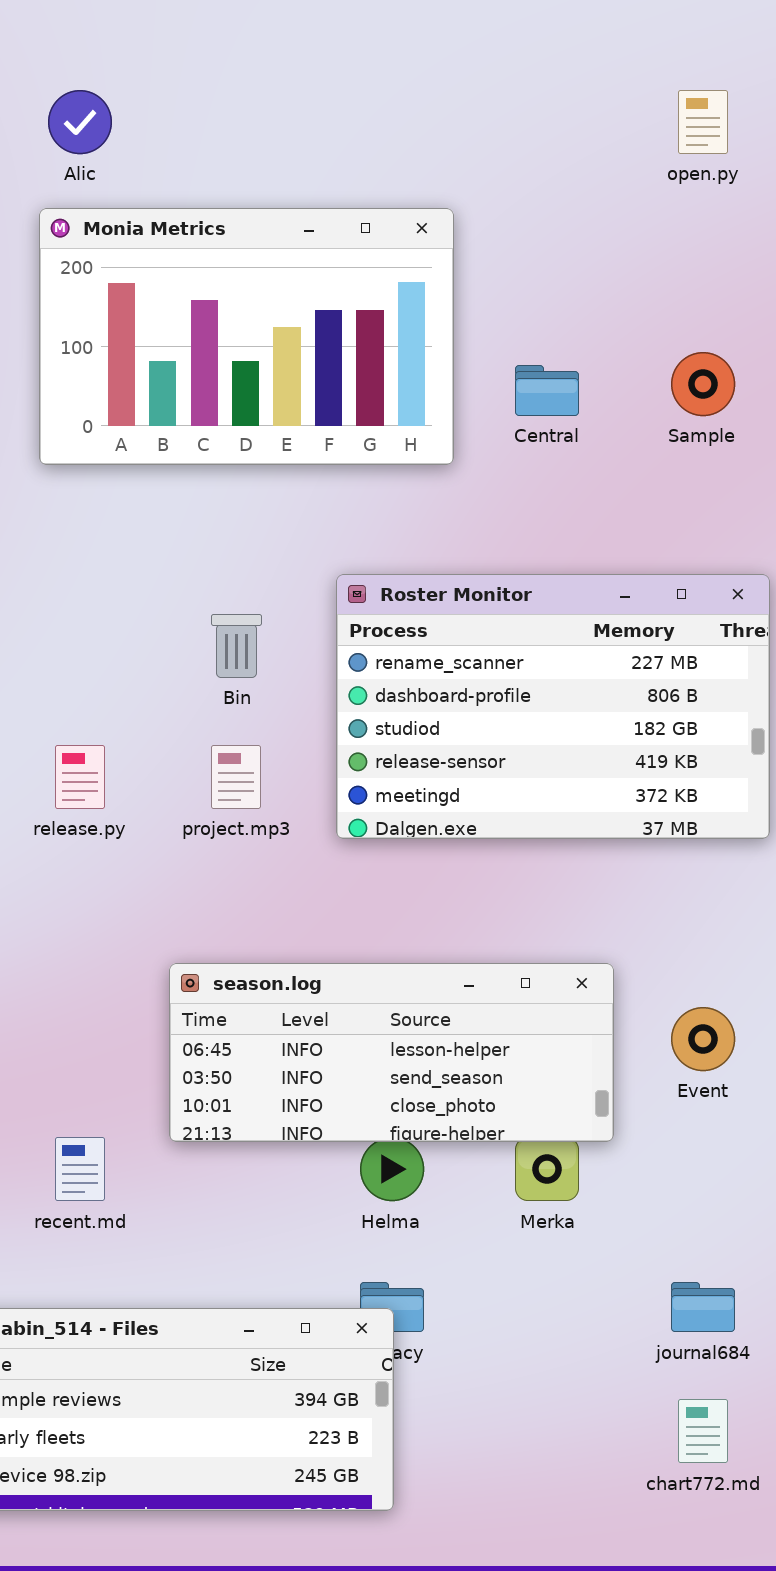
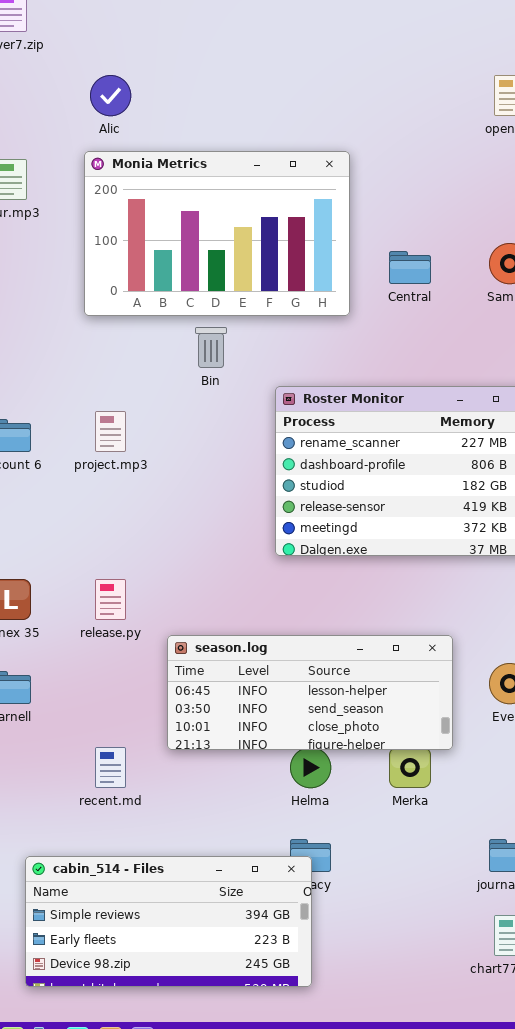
Bin: [211,614,262,678] -> [195,327,227,368], moved
release.py: [55,745,105,809] -> [95,579,126,620], moved
project.mp3: [211,745,261,809] -> [95,411,126,452], moved

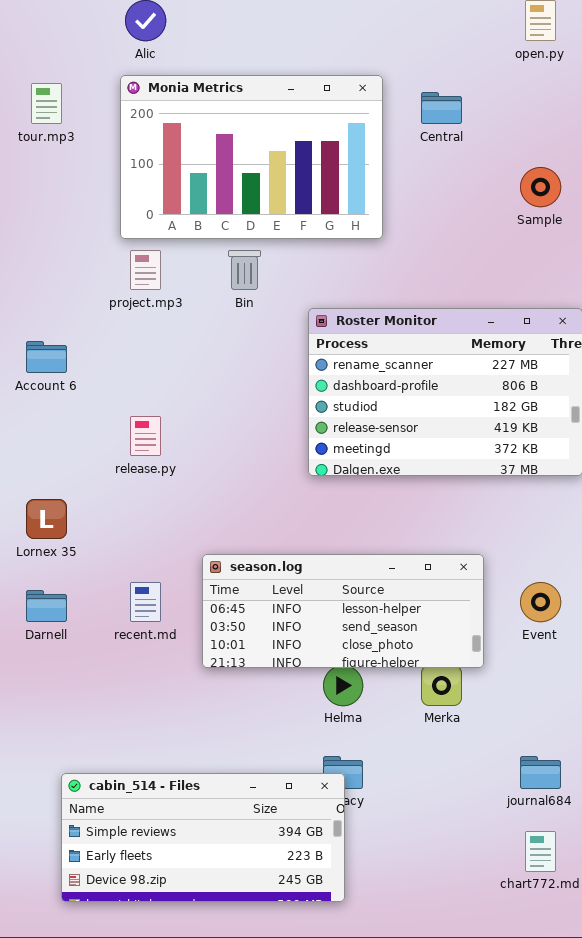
Central: [389,251,431,284] -> [421,92,462,124], moved
project.mp3: [95,411,126,452] -> [130,250,161,290], moved
release.py: [95,579,126,620] -> [130,416,161,456], moved
recent.md: [95,747,126,788] -> [130,582,161,622], moved

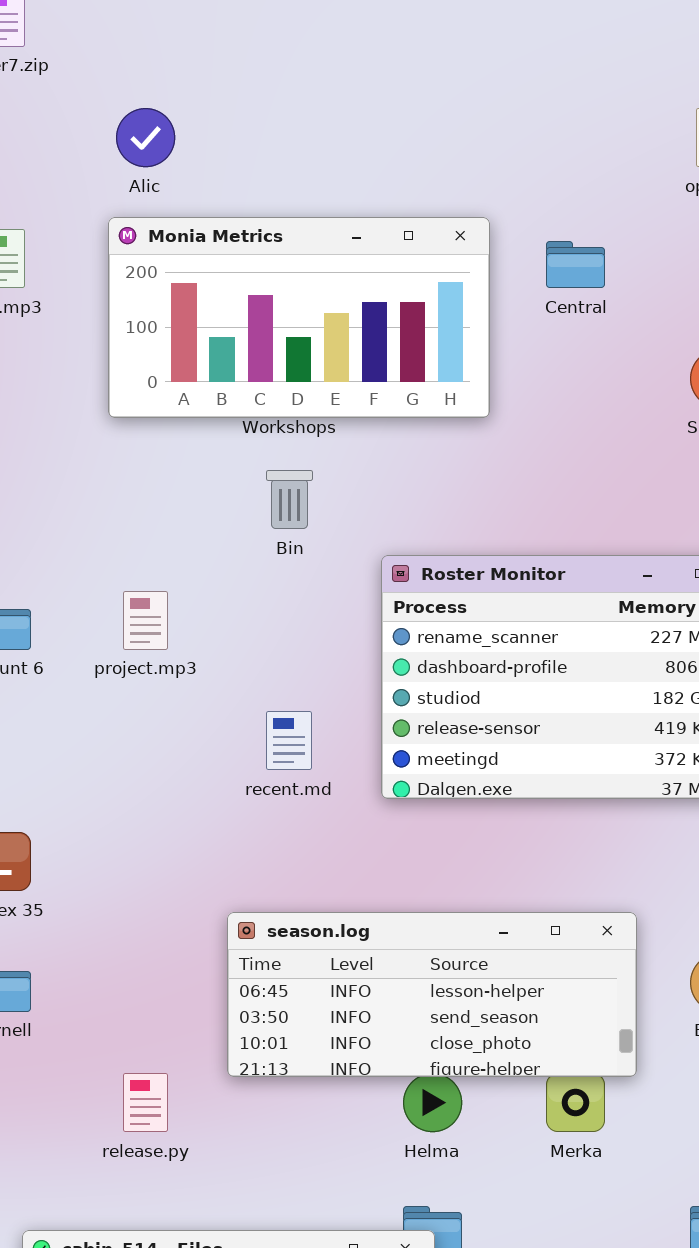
Monia Metrics: [120,75,383,239] -> [108,217,490,418], resized
project.mp3: [130,250,161,290] -> [123,591,168,650], moved
release.py: [130,416,161,456] -> [123,1073,168,1132], moved
recent.md: [130,582,161,622] -> [266,711,312,770], moved

